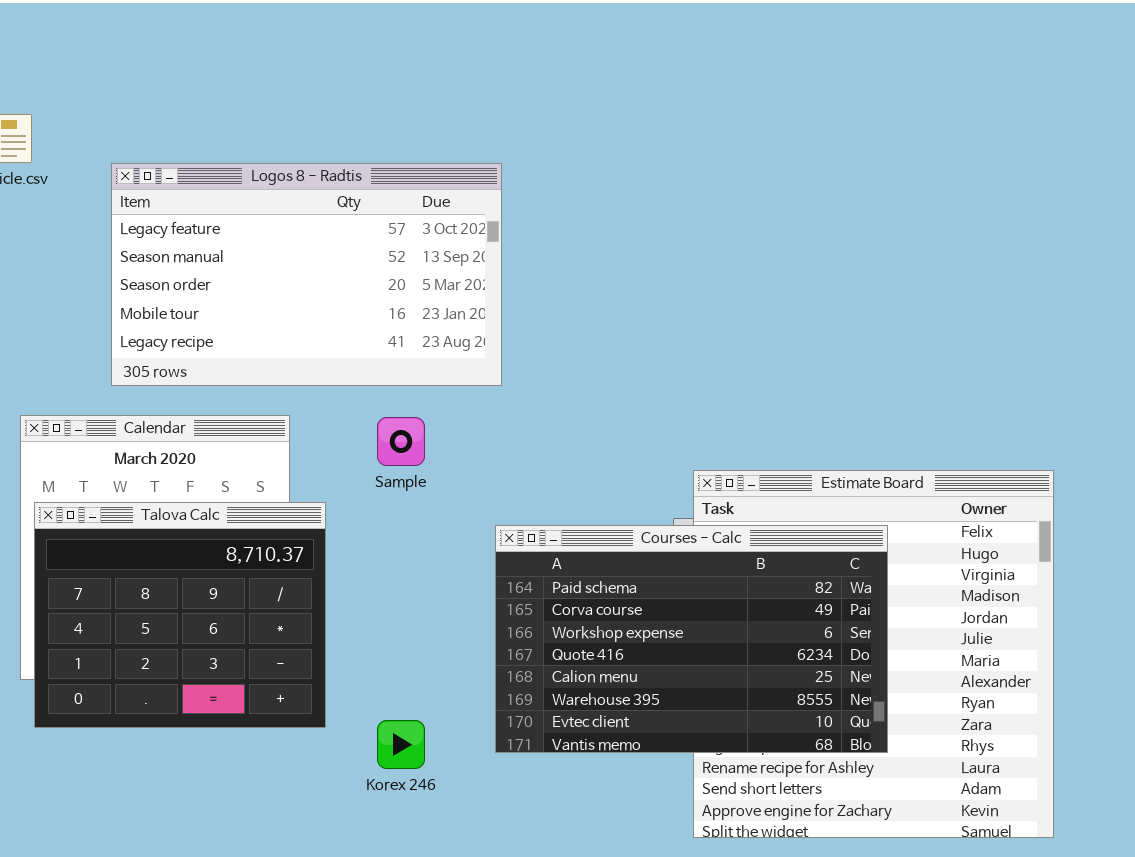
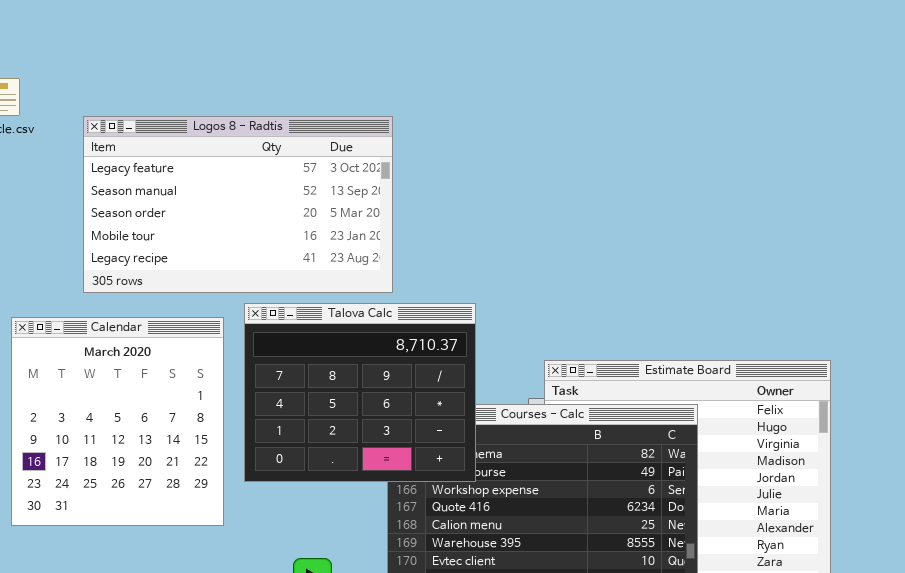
Talova Calc: [34,502,326,728] -> [244,303,476,482], moved

